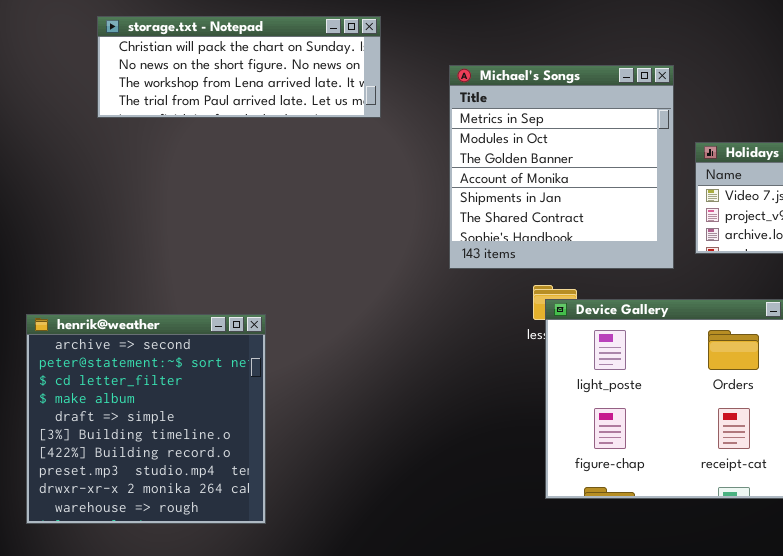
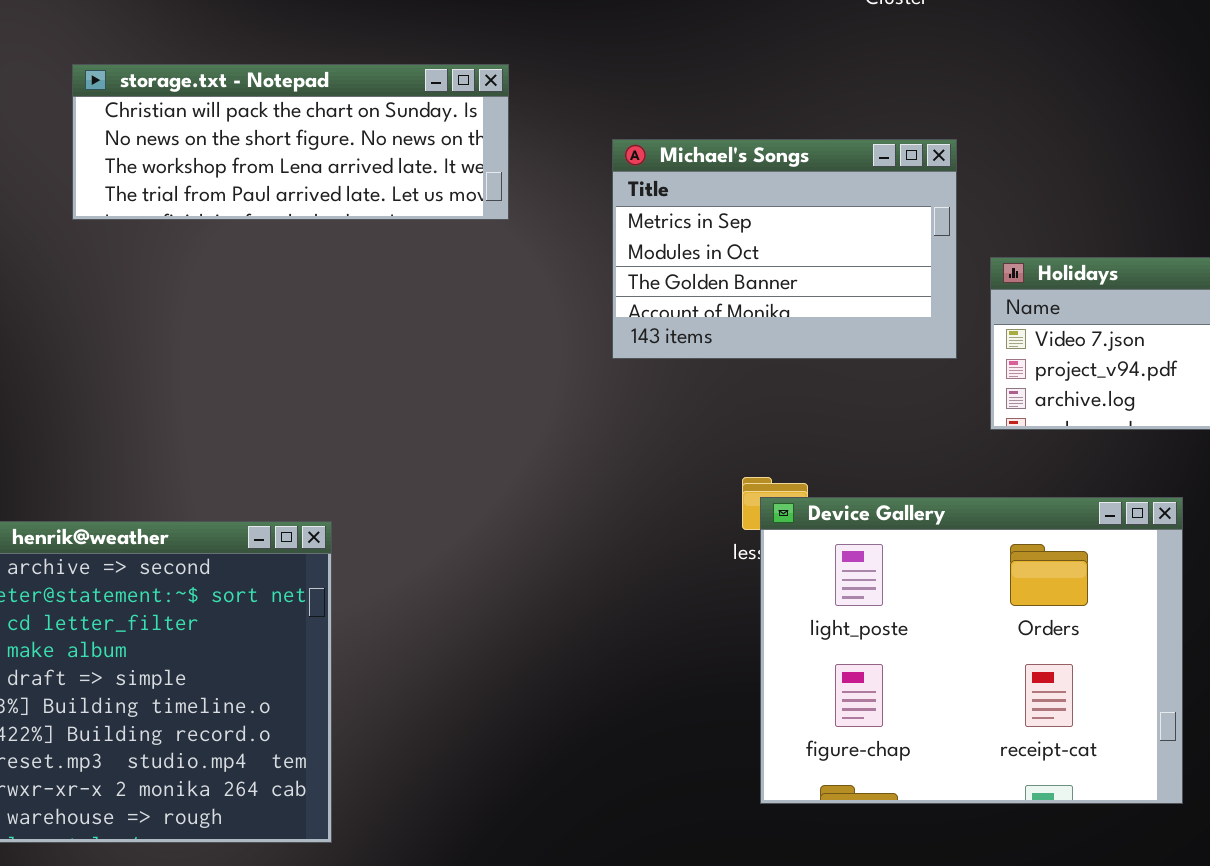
Michael's Songs: [449,65,674,269] -> [612,139,957,359], resized

